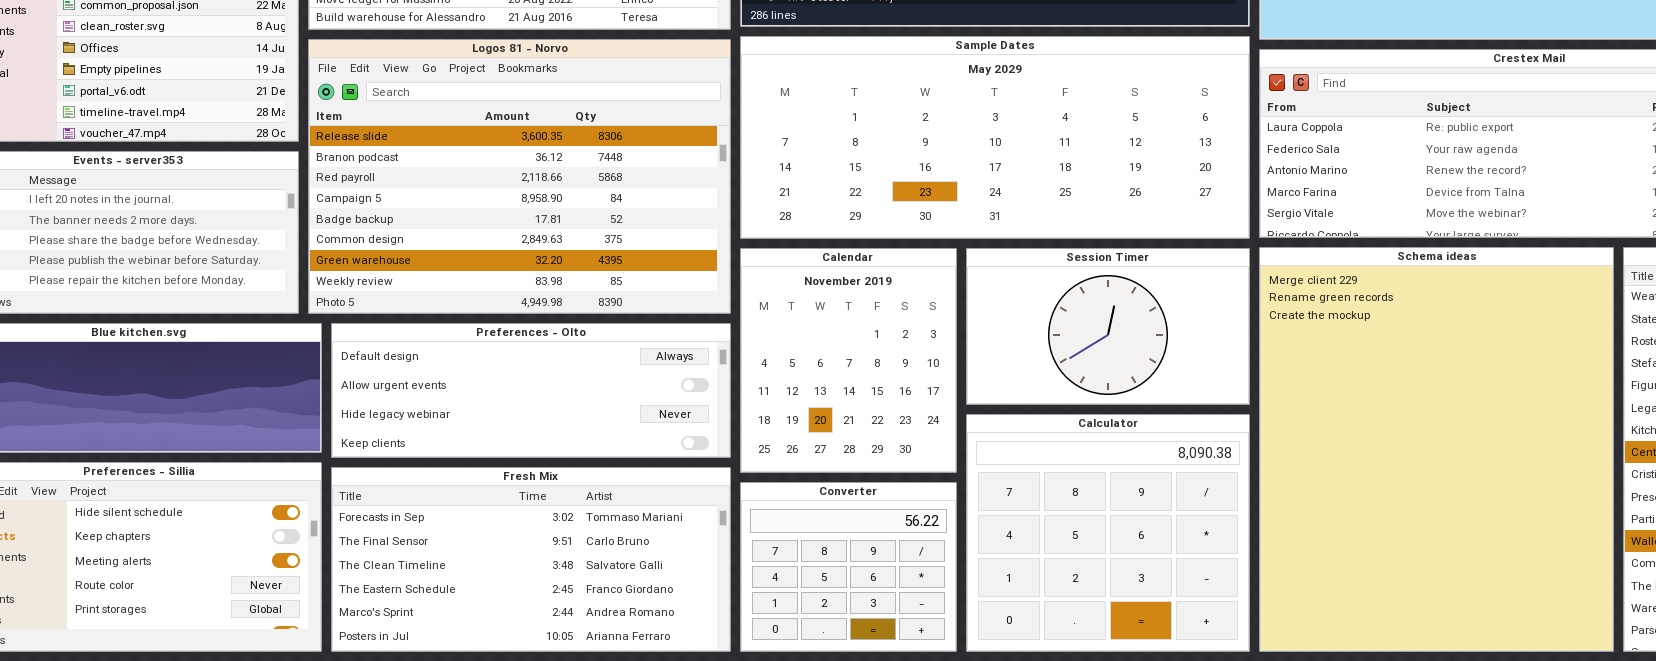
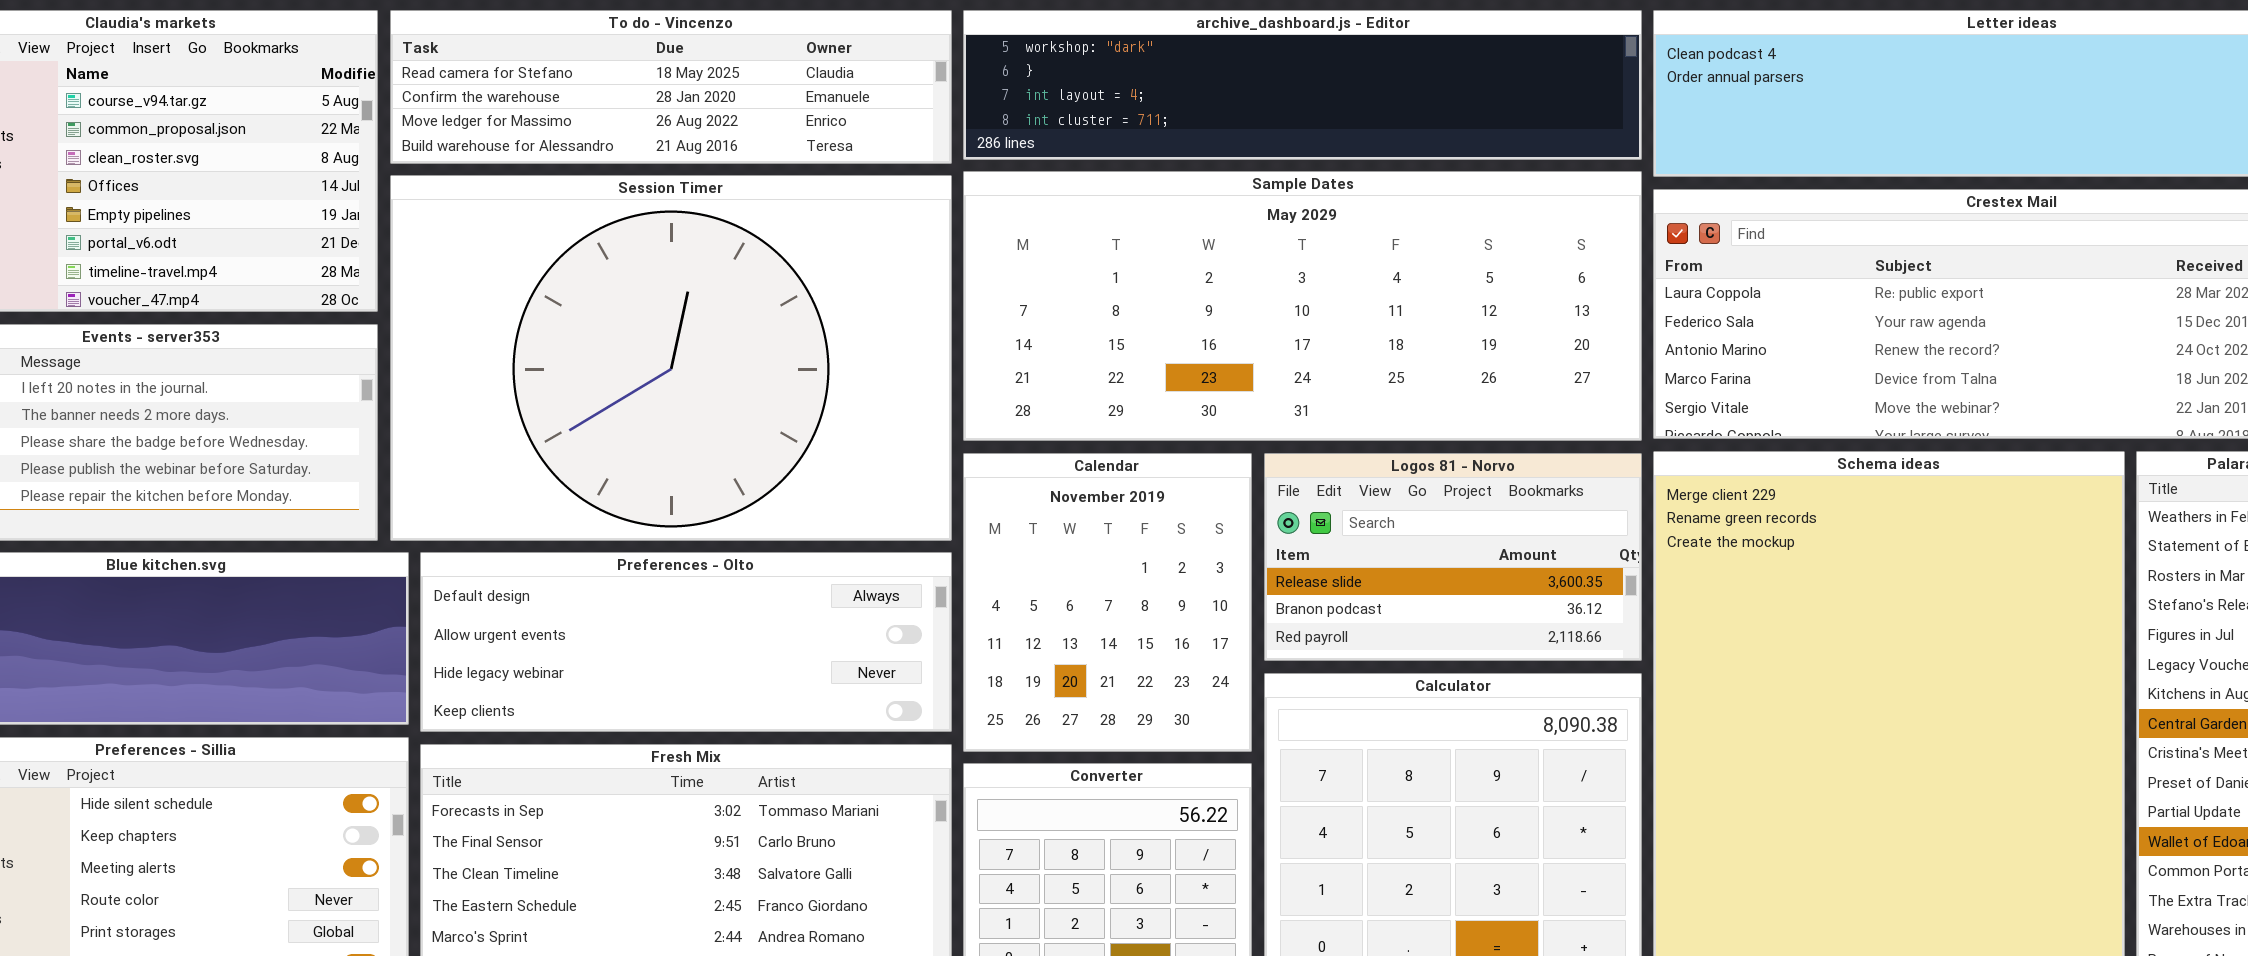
Logos 81 - Norvo: [308,39,731,314] -> [1264,453,1642,661], moved, resized
Session Timer: [966,248,1250,405] -> [390,175,952,541], moved, resized

